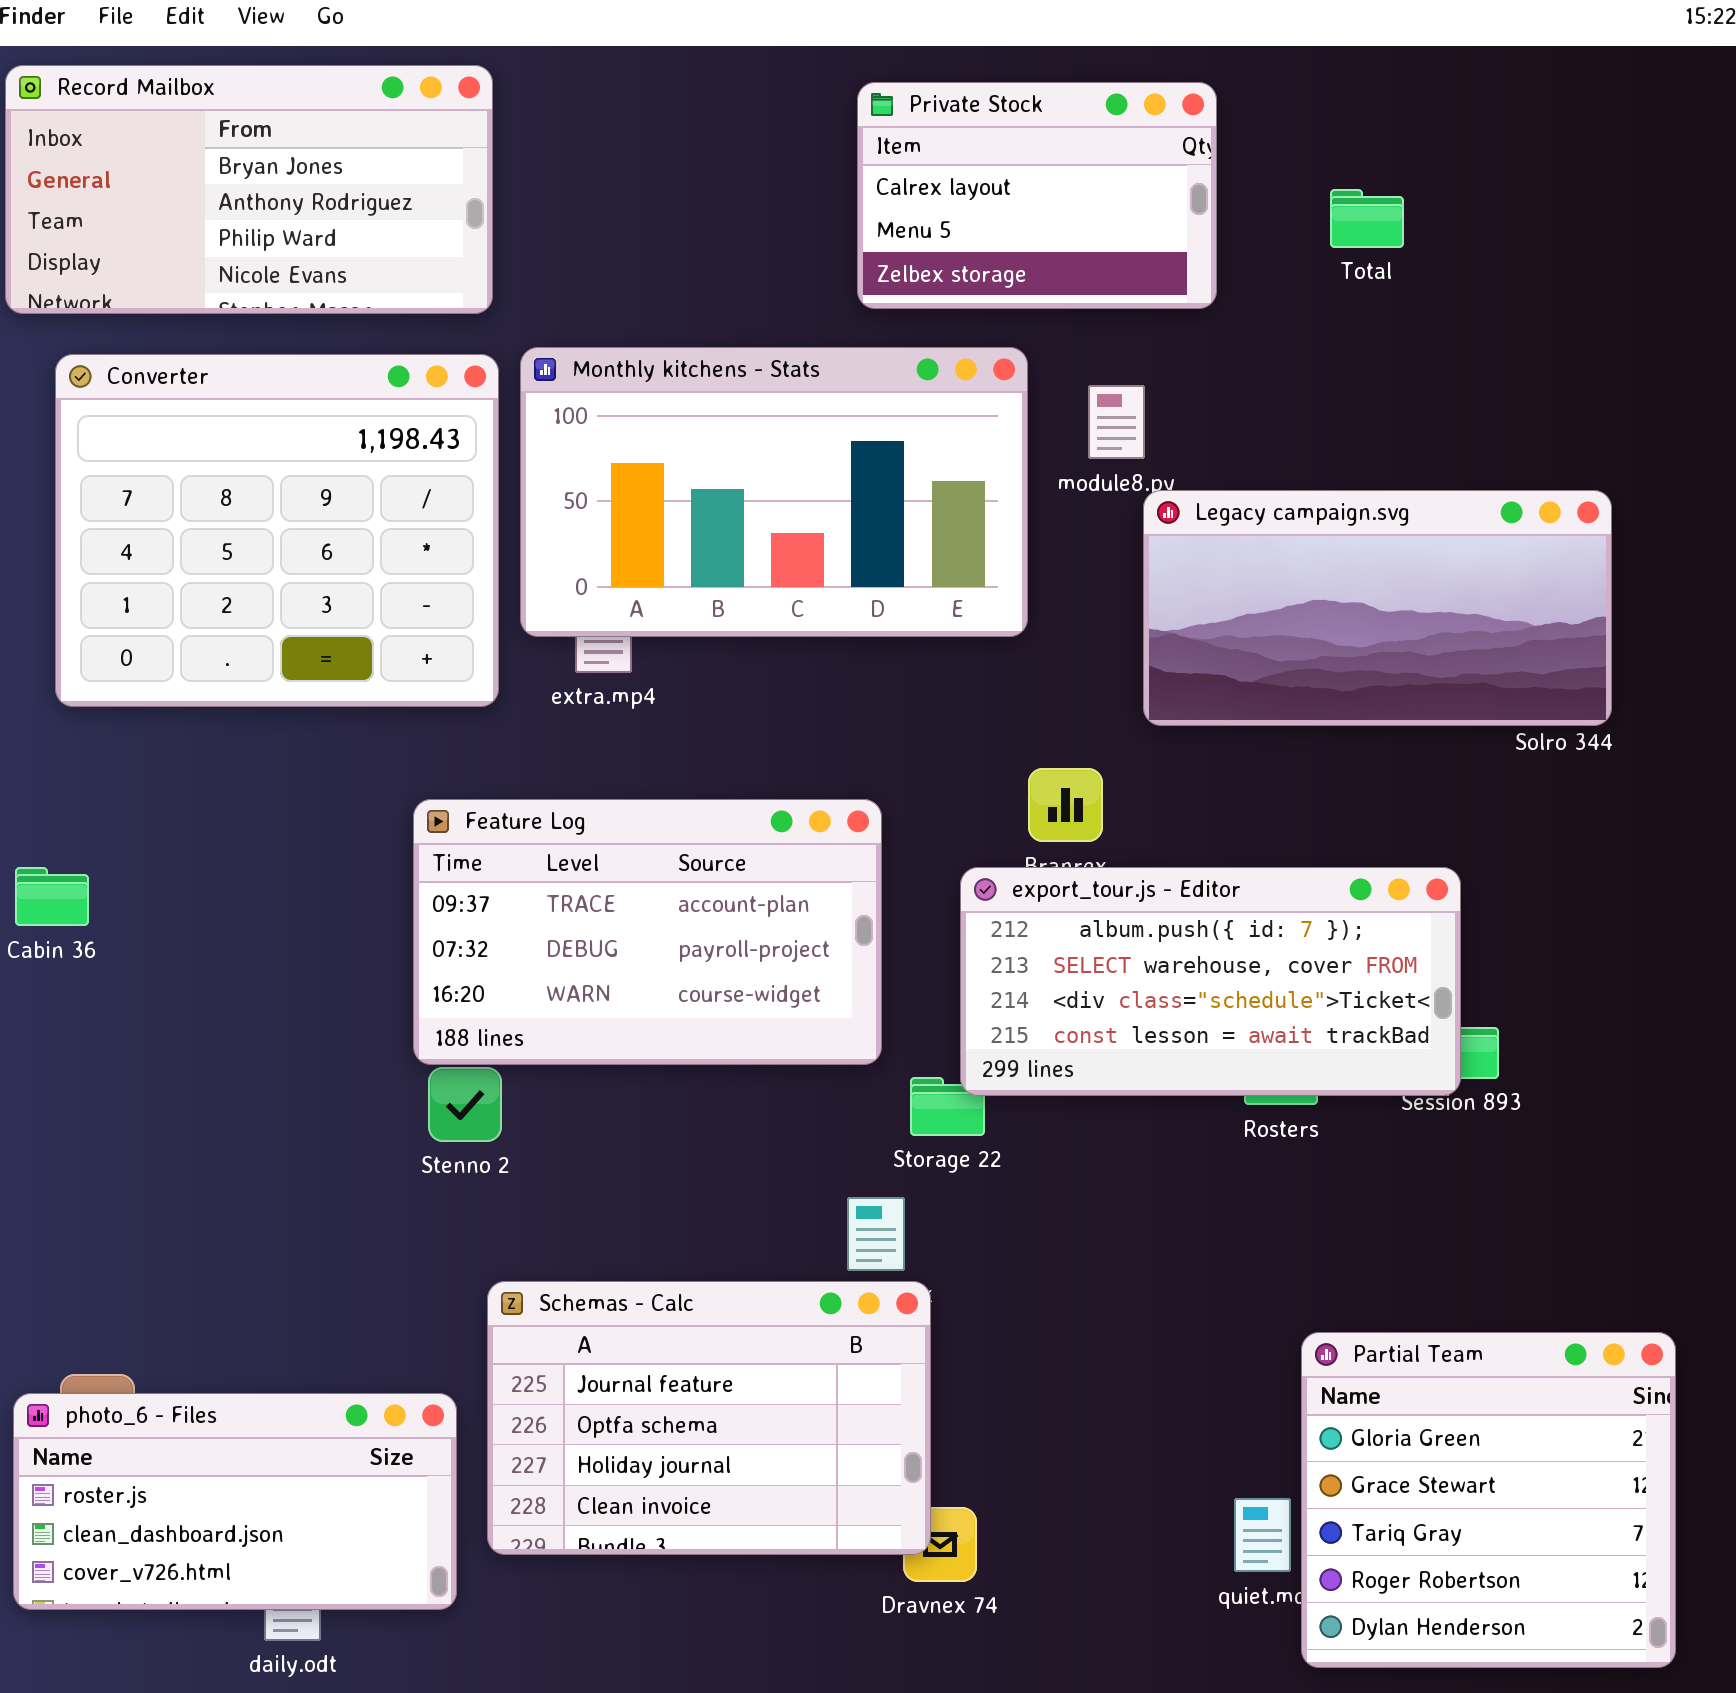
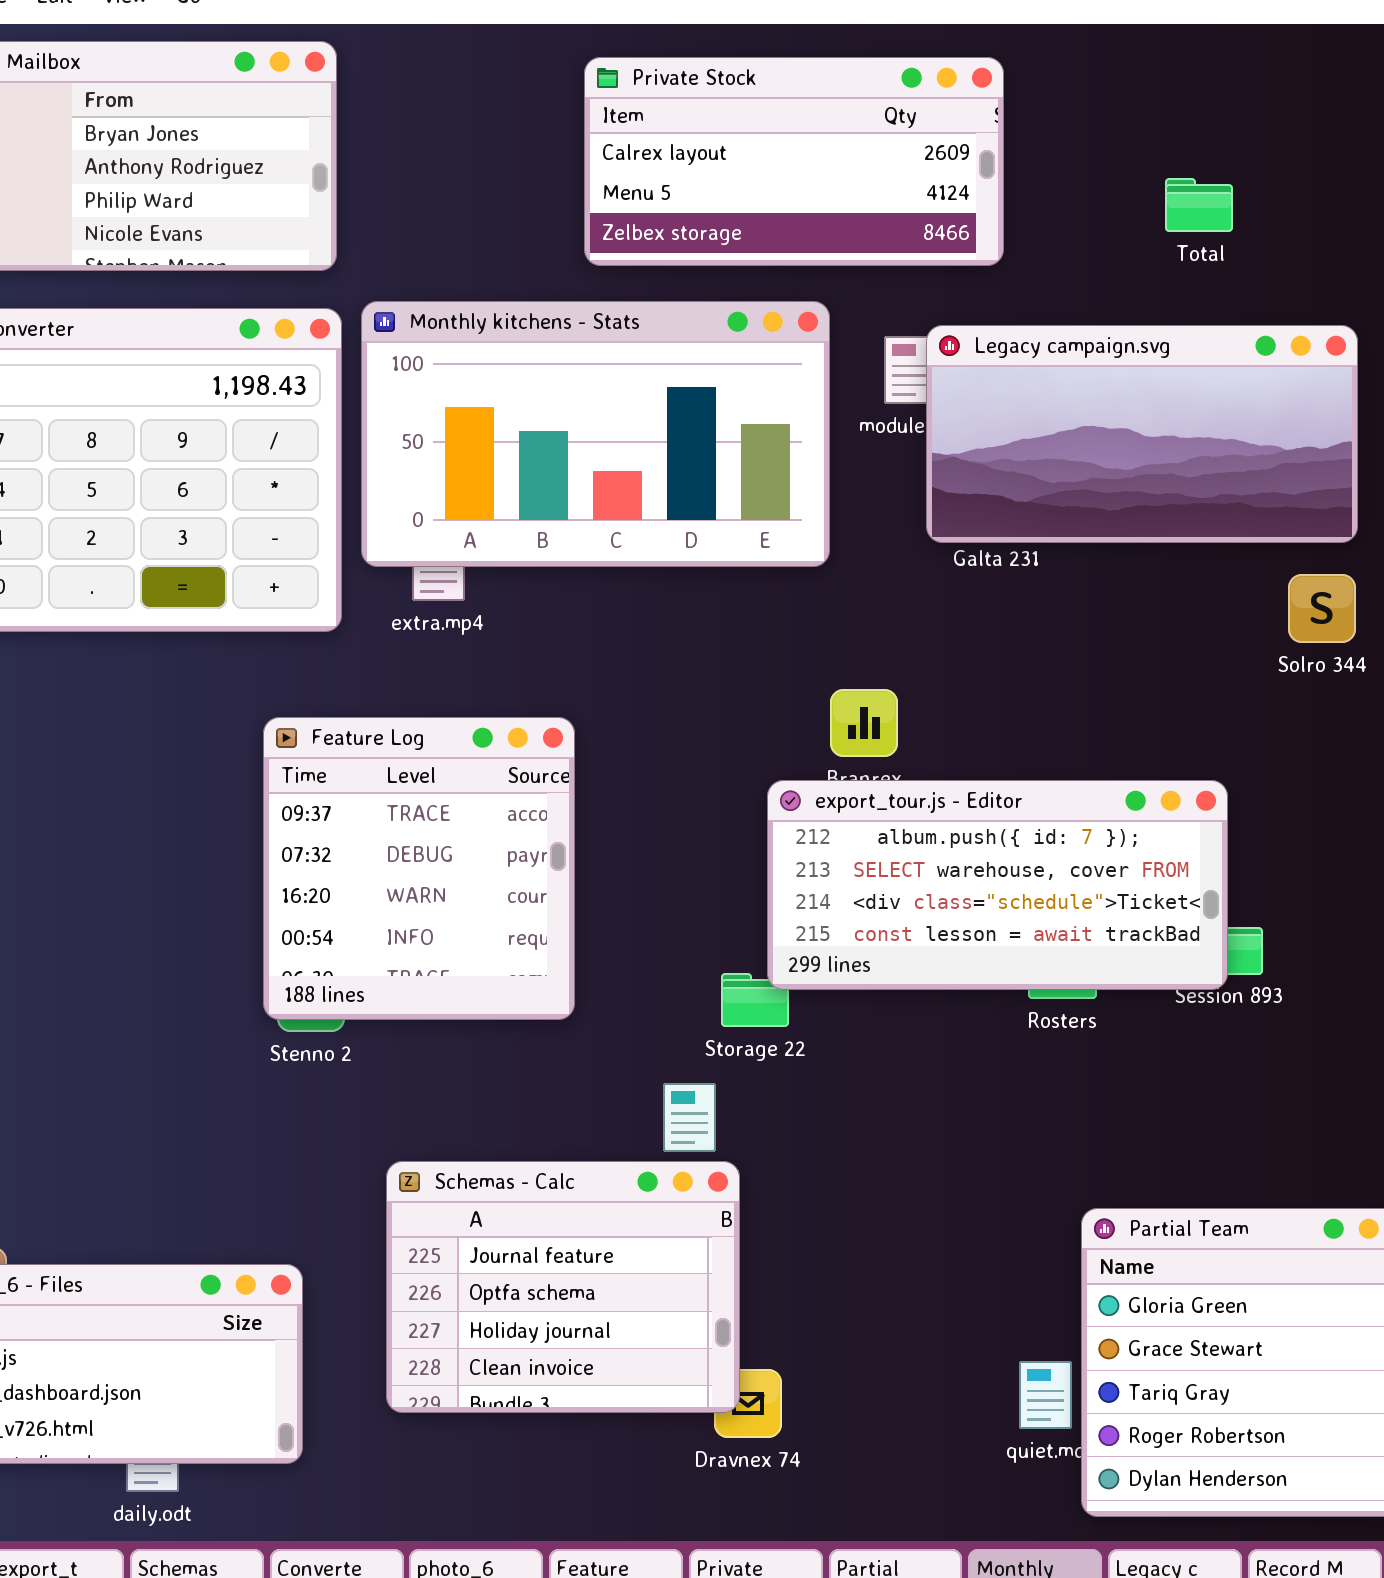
Private Stock: [857,82,1217,309] -> [584,57,1004,266], resized
Total: [1330,189,1404,248] -> [1165,178,1233,232], moved
Legacy campaign.svg: [1143,490,1612,726] -> [926,325,1358,543], moved
Feature Log: [413,799,882,1065] -> [263,717,575,1020], resized
Schemas - Calc: [487,1281,931,1555] -> [386,1161,740,1413], resized

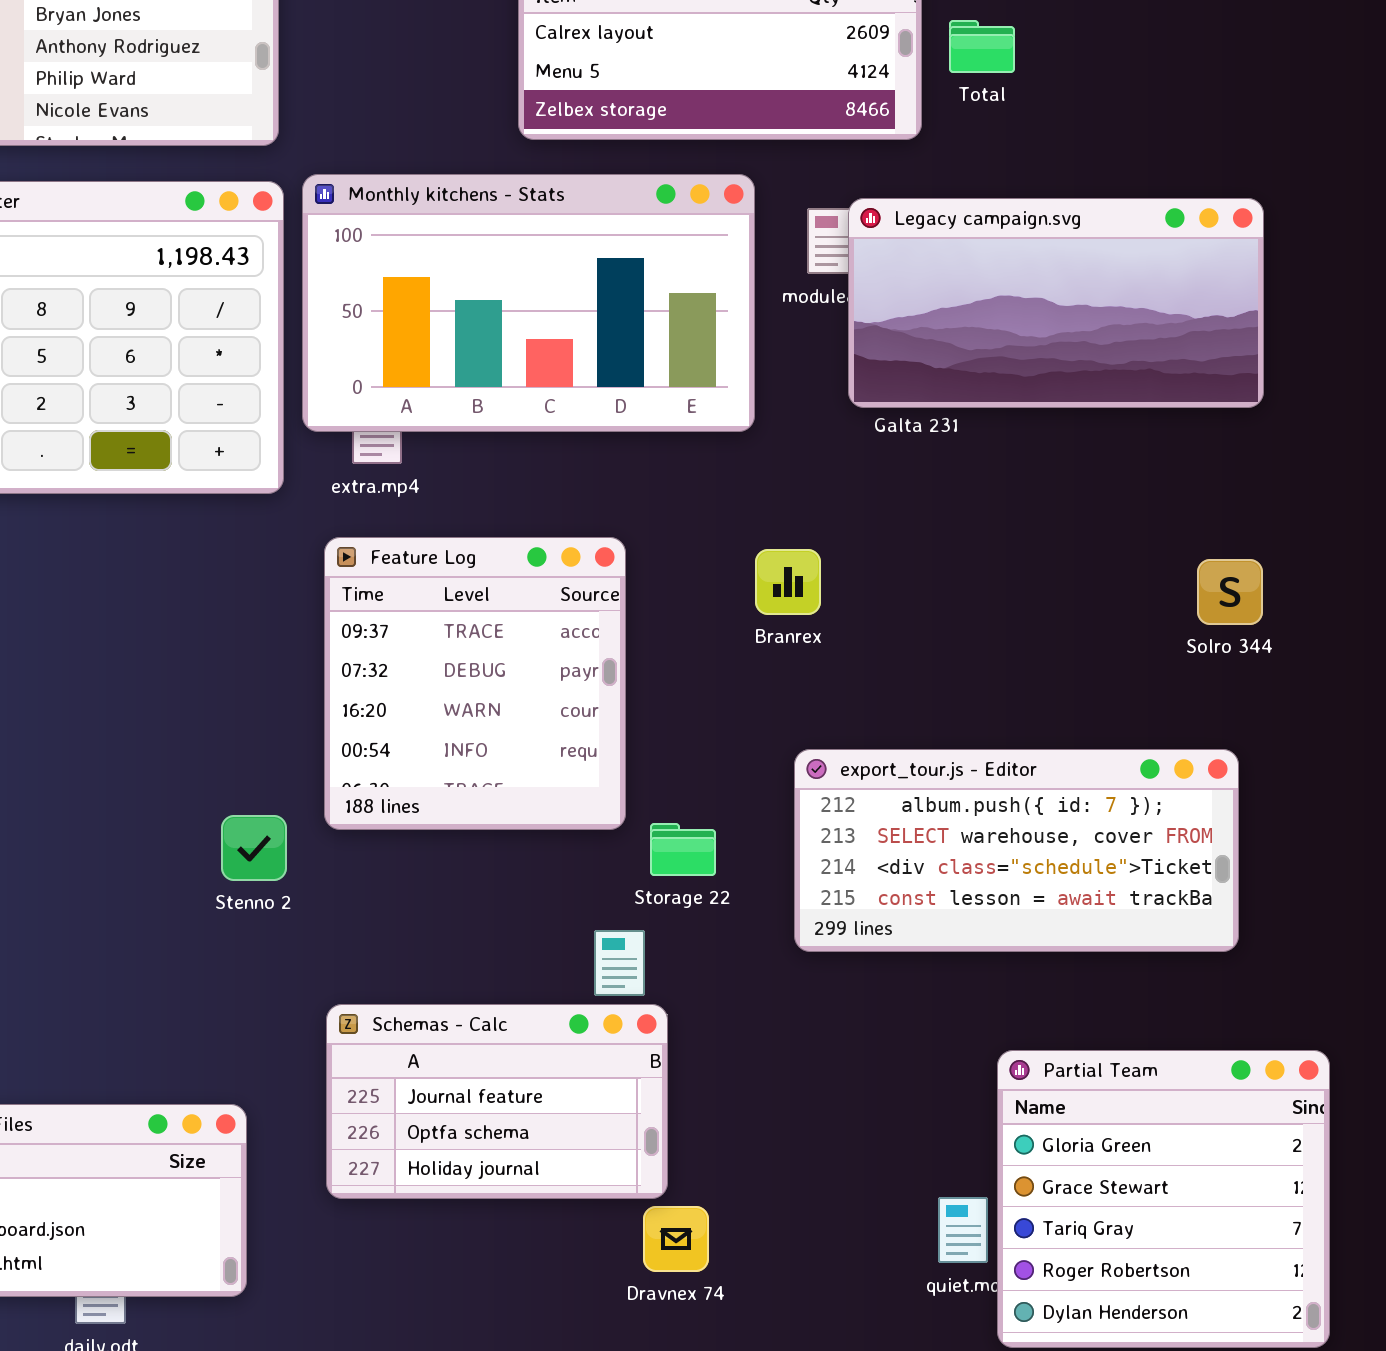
Total: [1165,178,1233,232] -> [949,20,1015,73], moved
Solro 344: [1288,574,1356,643] -> [1197,559,1263,625], moved
Feature Log: [263,717,575,1020] -> [324,537,626,830], moved
export_tour.js - Editor: [767,780,1228,990] -> [794,749,1239,952], moved
Schemas - Calc: [386,1161,740,1413] -> [326,1004,668,1199], resized

